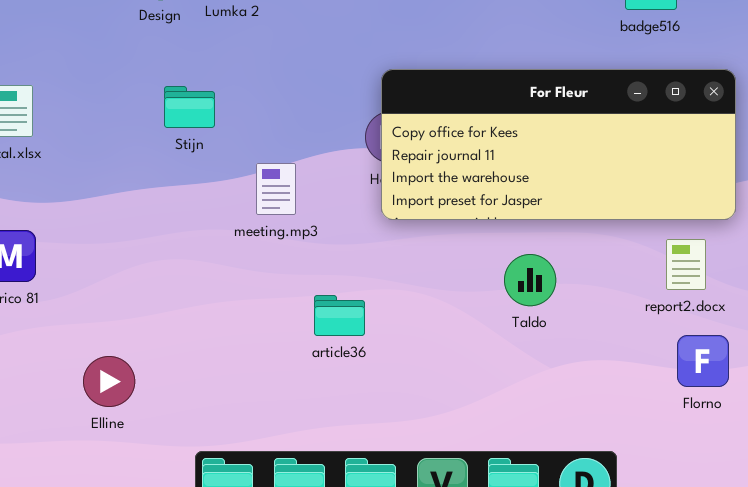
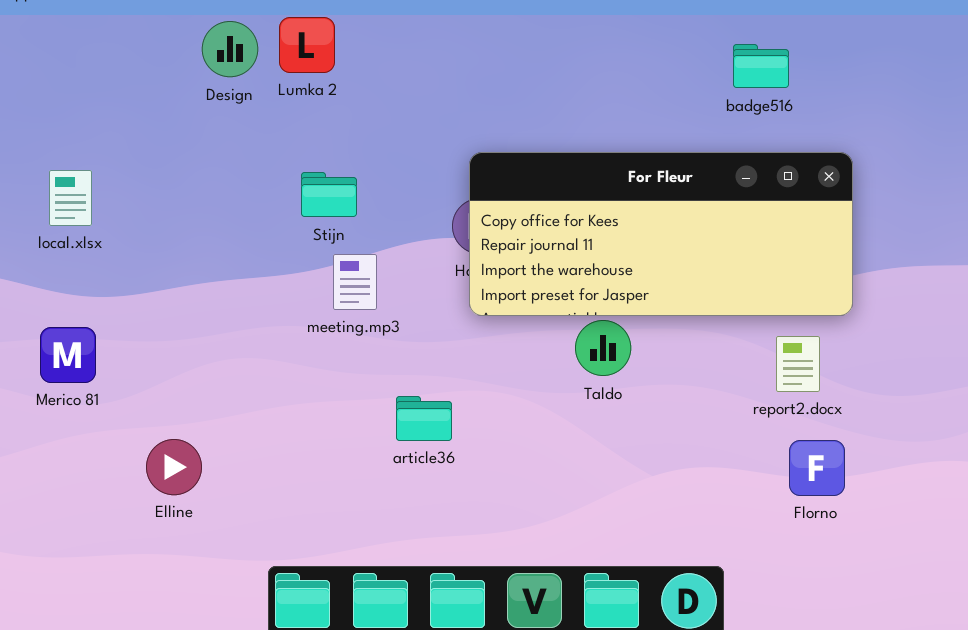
Stijn: [164,86,215,128] -> [301,172,357,217], moved
Taldo: [504,254,556,306] -> [575,320,631,376], moved
Elline: [83,356,135,407] -> [146,439,202,495], moved

